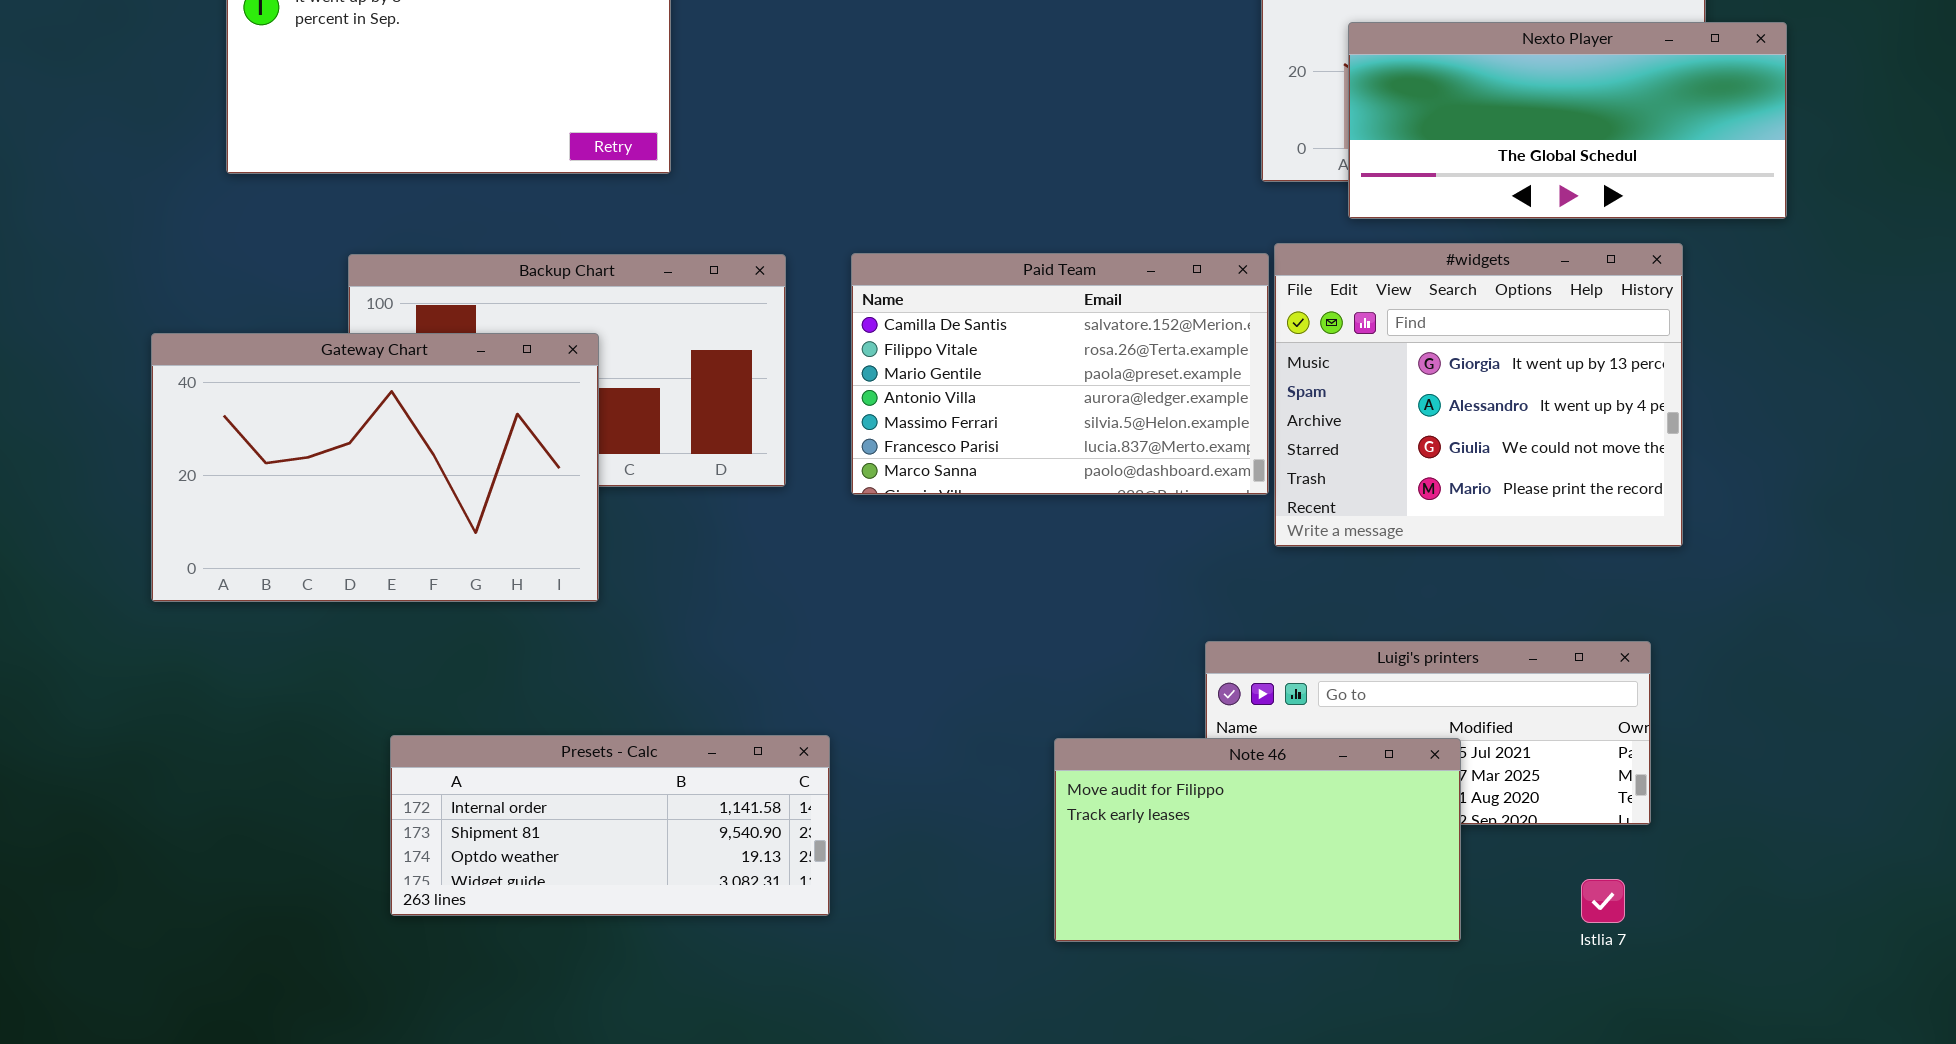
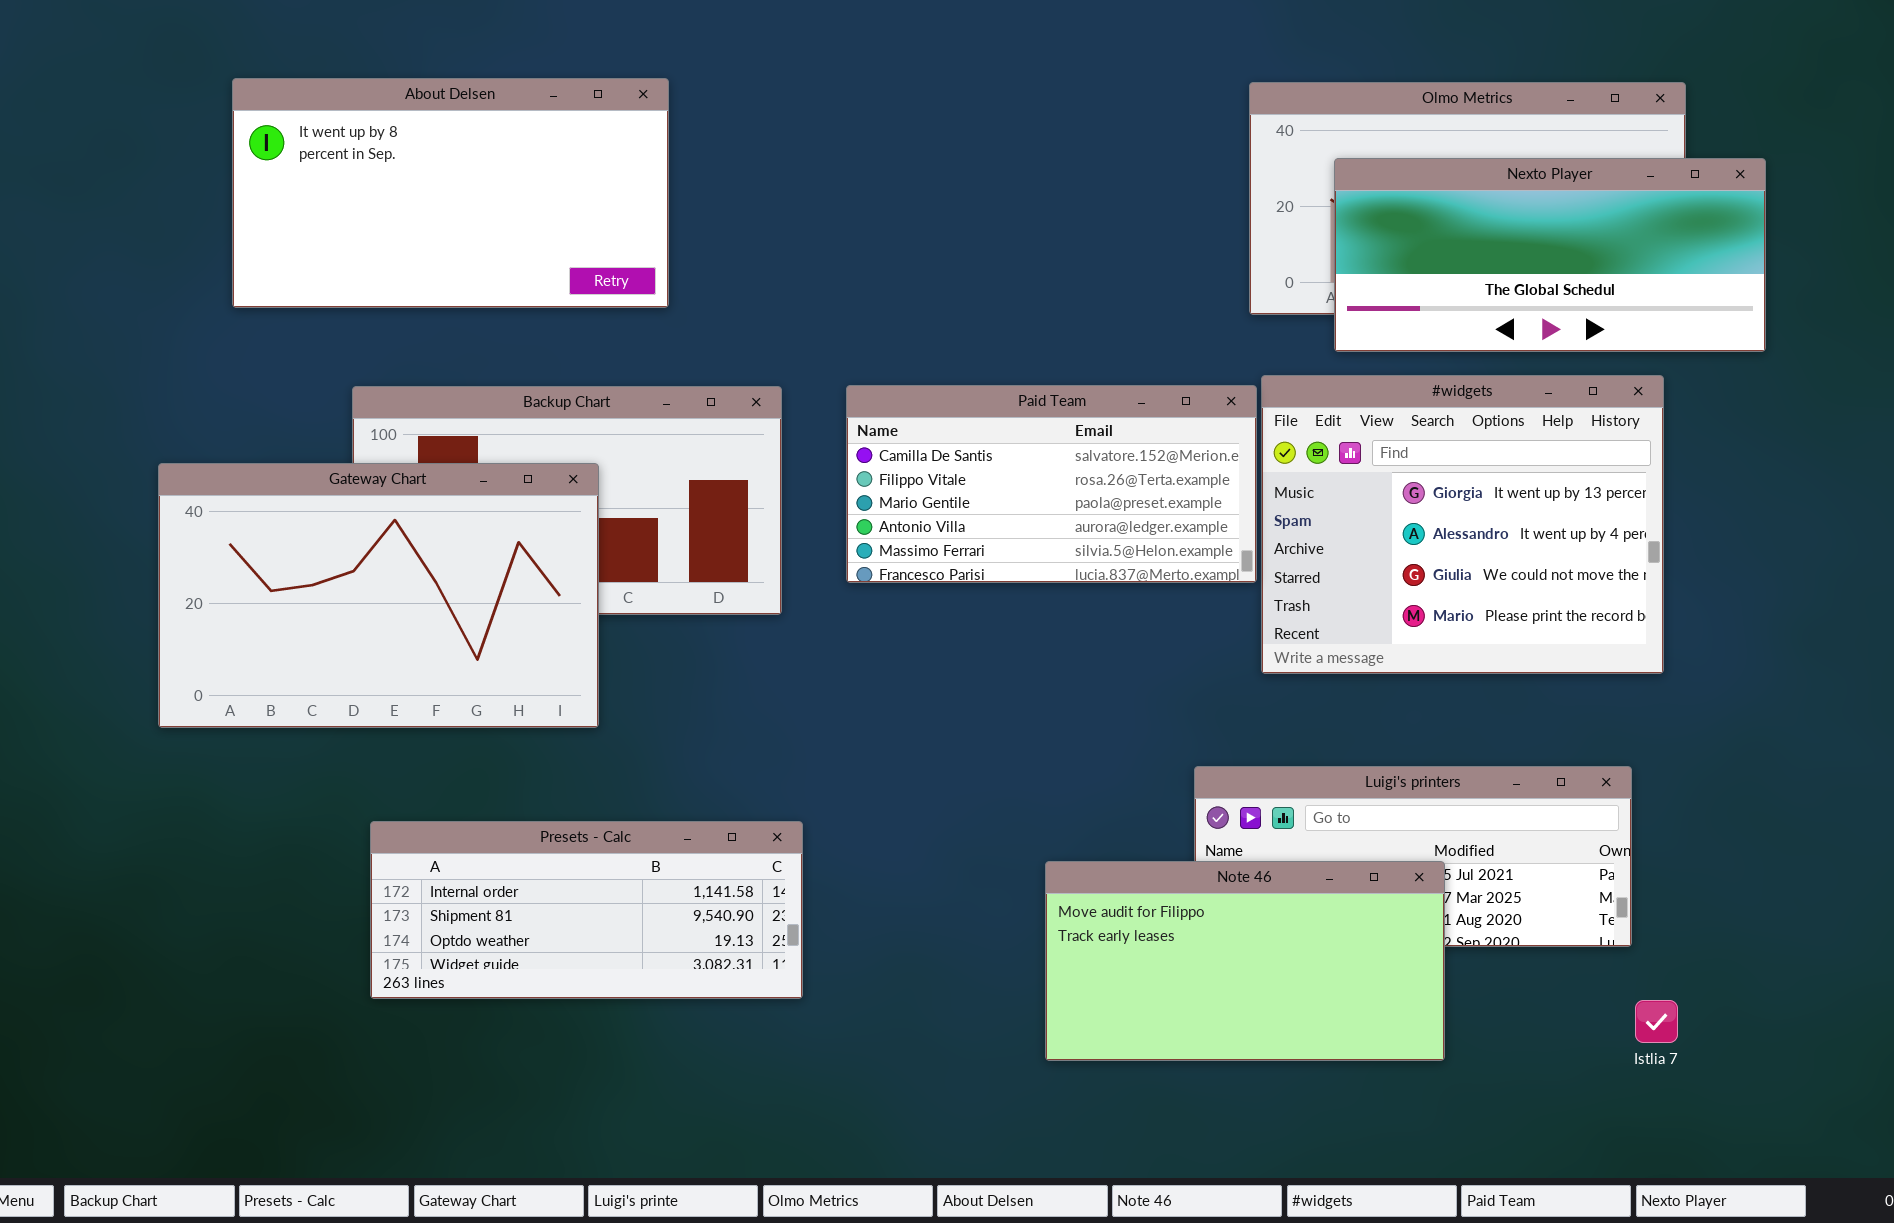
Paid Team: [851,253,1269,495] -> [846,385,1257,583], resized
Presets - Calc: [390,735,830,916] -> [370,821,803,999], moved
Istlia 7: [1581,879,1625,923] -> [1635,1000,1678,1043], moved

